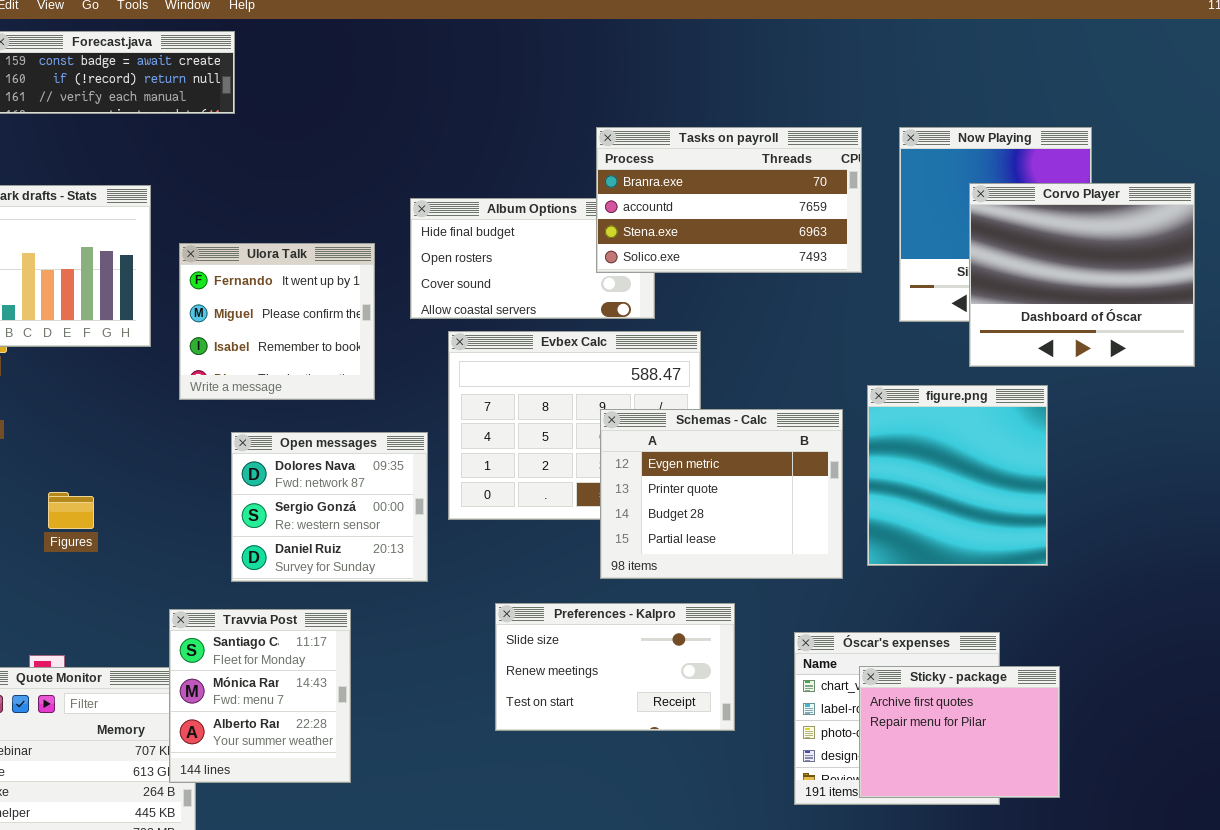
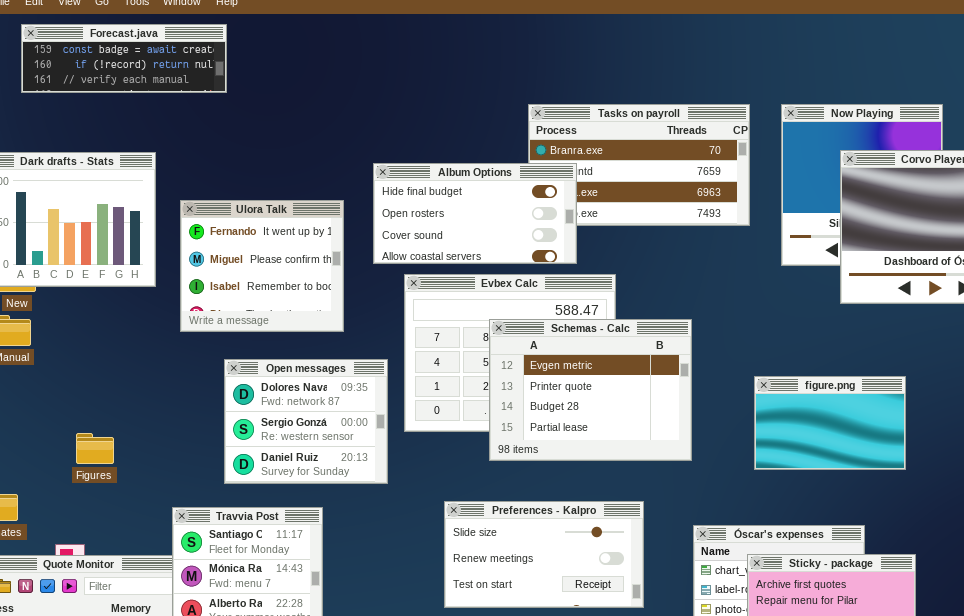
Album Options: [410,198,655,319] -> [373,163,577,264], raised
figure.png: [867,385,1048,566] -> [754,376,906,470], resized
Schemas - Calc: [600,409,843,579] -> [489,319,692,461], moved
Figures: [48,492,94,529] -> [76,433,114,464], moved

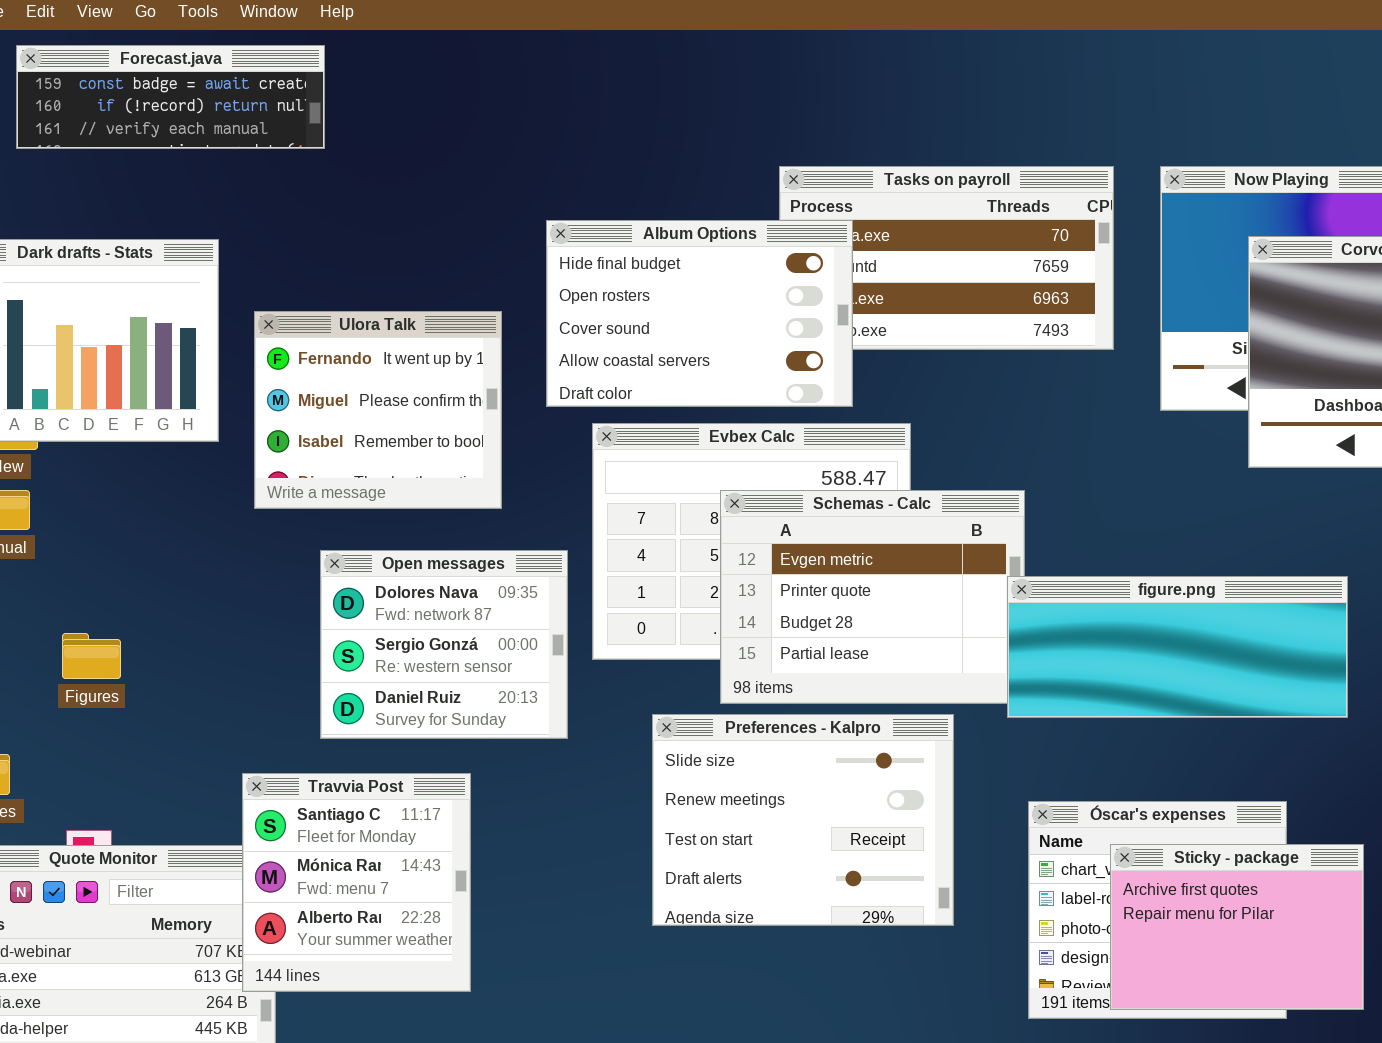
Album Options: [373,163,577,264] -> [546,220,853,407], resized
figure.png: [754,376,906,470] -> [1007,576,1348,718], resized
Figures: [76,433,114,464] -> [62,633,121,679], moved
Preferences - Kalpro: [444,501,644,608] -> [652,714,954,926], resized

